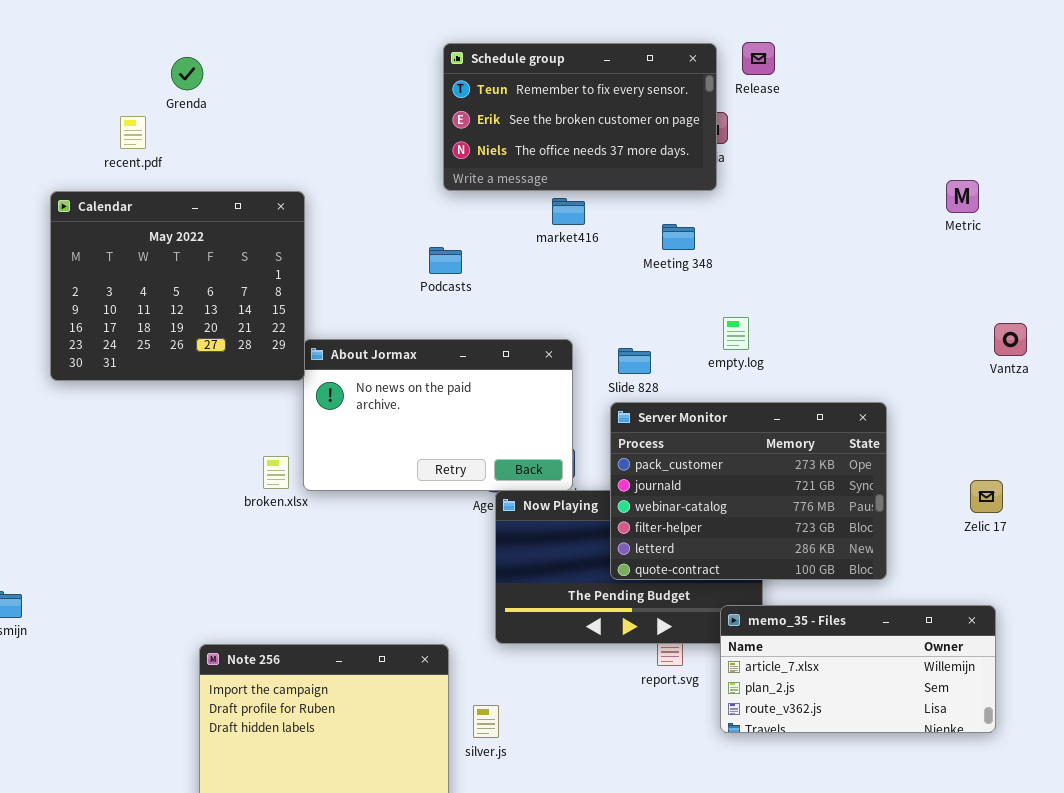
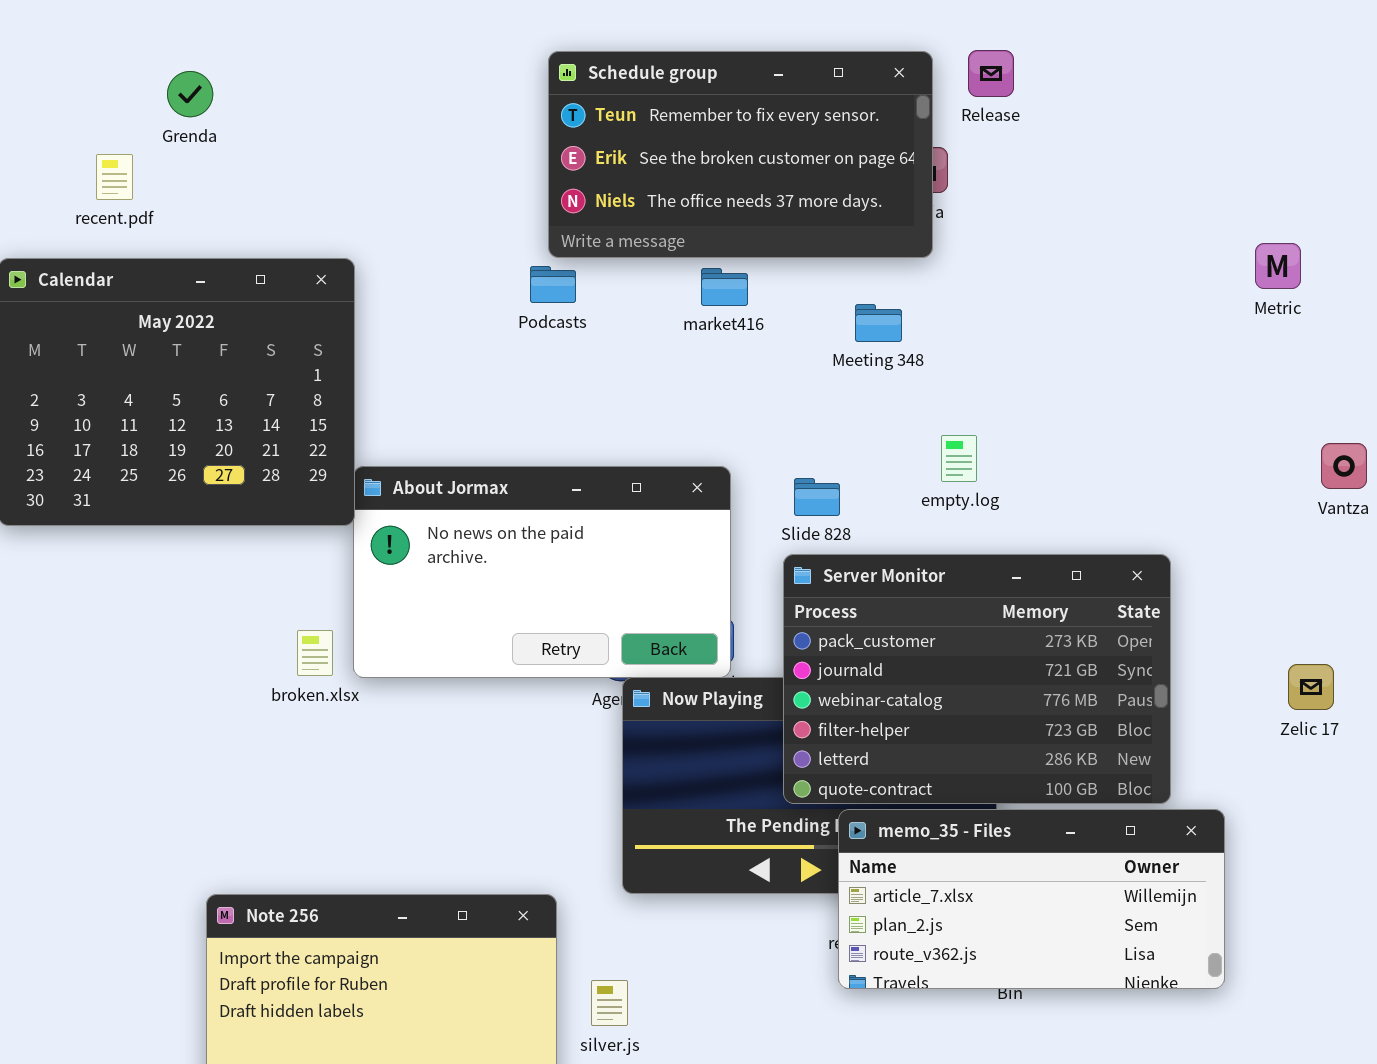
Podcasts: [429,247,462,274] -> [530,266,576,303], moved
memo_35 - Files: [720,605,996,733] -> [838,809,1225,989], moved

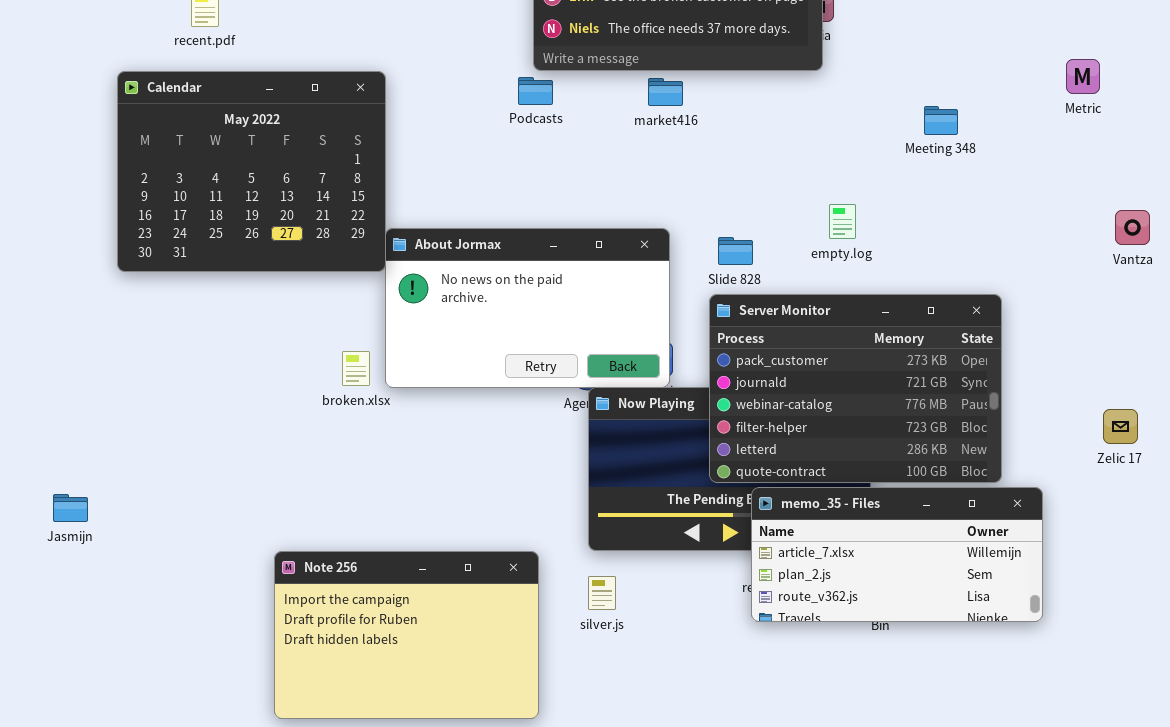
Meeting 348: [855,304,902,342] -> [924,106,958,135], moved
Zelic 17: [1288,664,1334,710] -> [1103,409,1138,444], moved
silver.js: [591,980,628,1026] -> [588,576,616,610], moved

